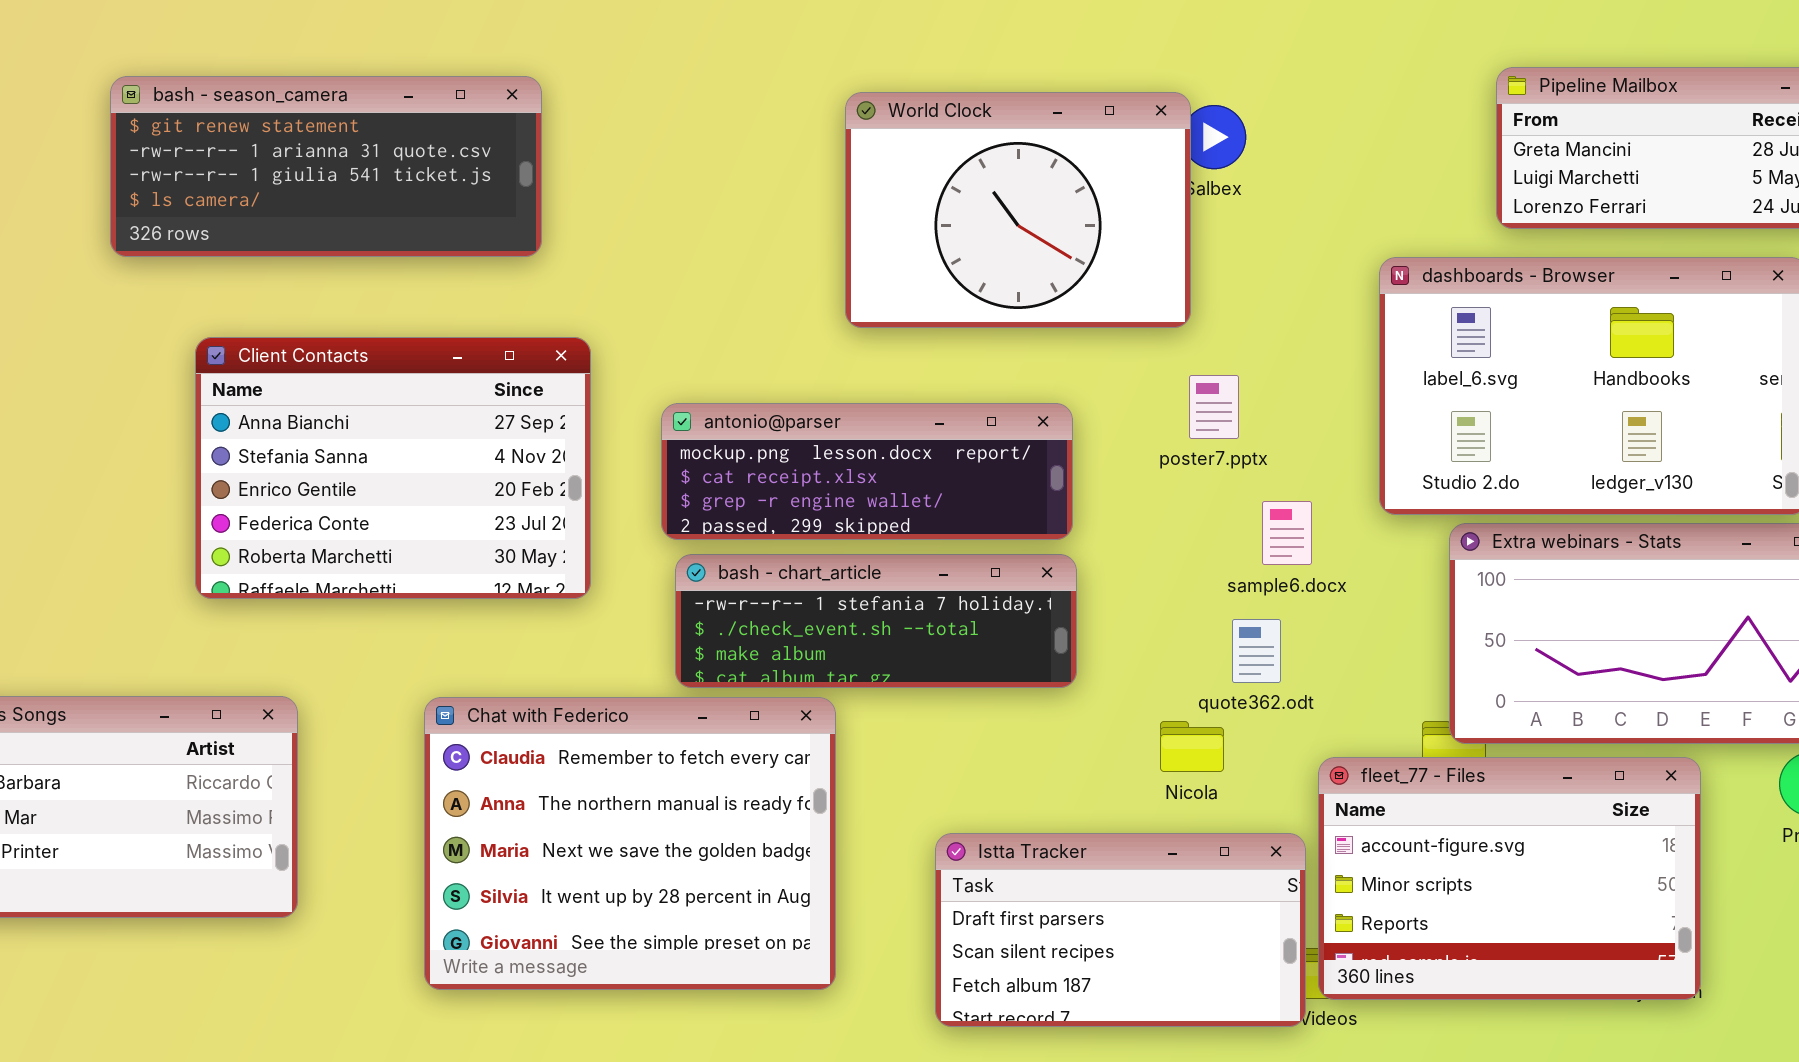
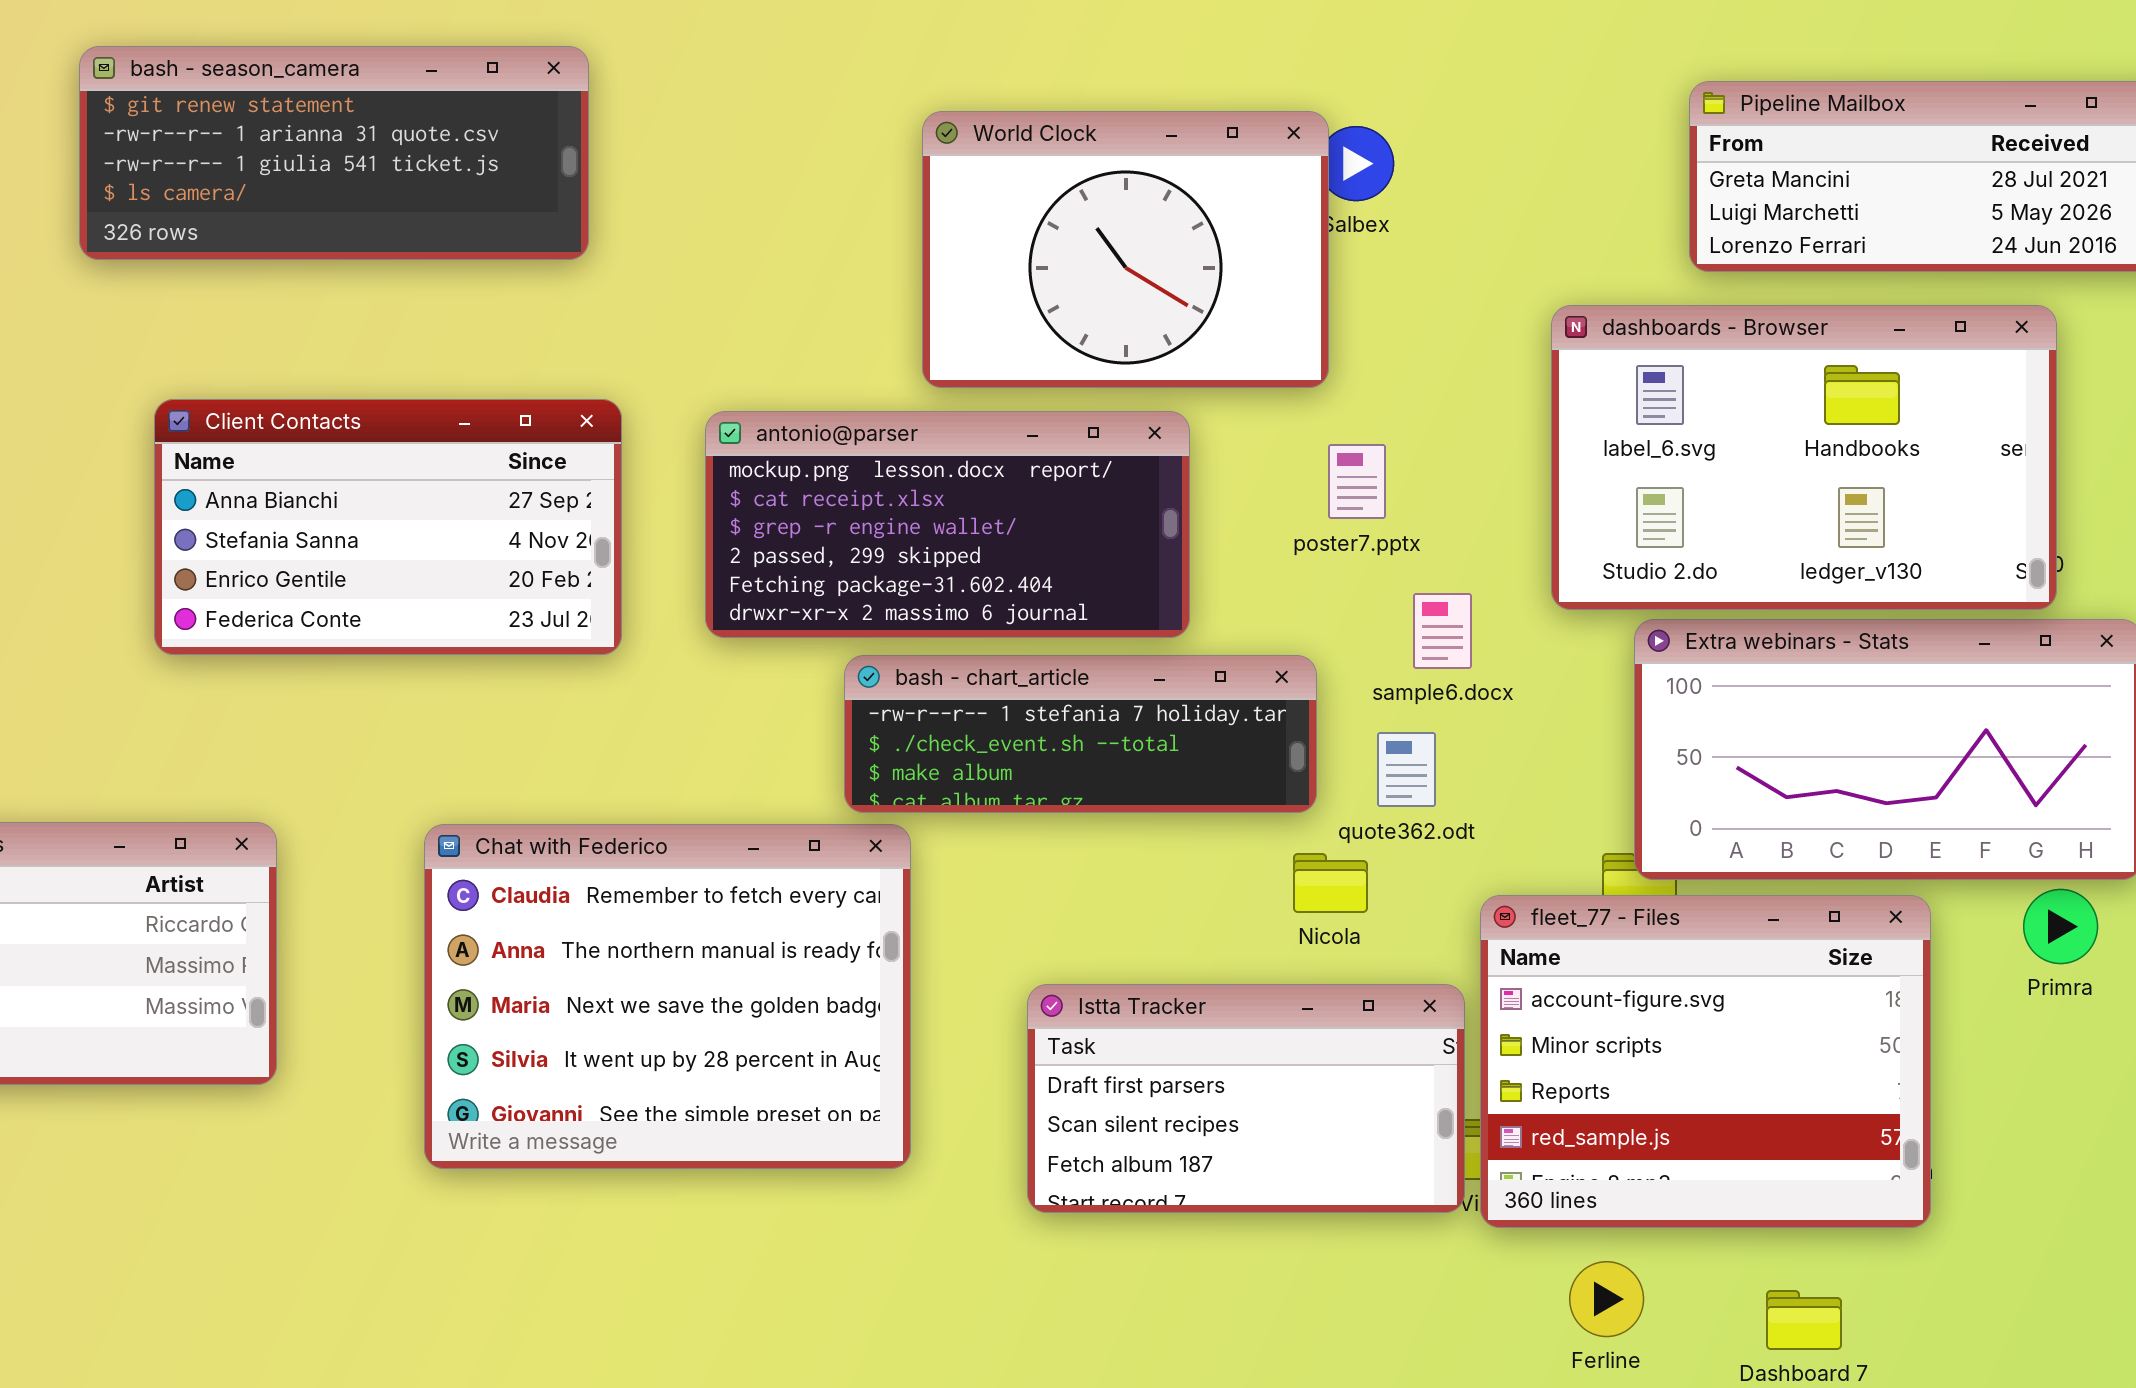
bash - season_camera: [110,76,542,257] -> [79,46,589,260], moved
Client Contacts: [195,337,591,599] -> [154,399,622,655], resized
antonio@parser: [661,403,1073,540] -> [705,411,1190,638], resized
bash - chart_article: [675,554,1077,688] -> [844,655,1317,813], moved
fleet_77 - Files: [1318,757,1701,1000] -> [1480,895,1931,1228], resized

